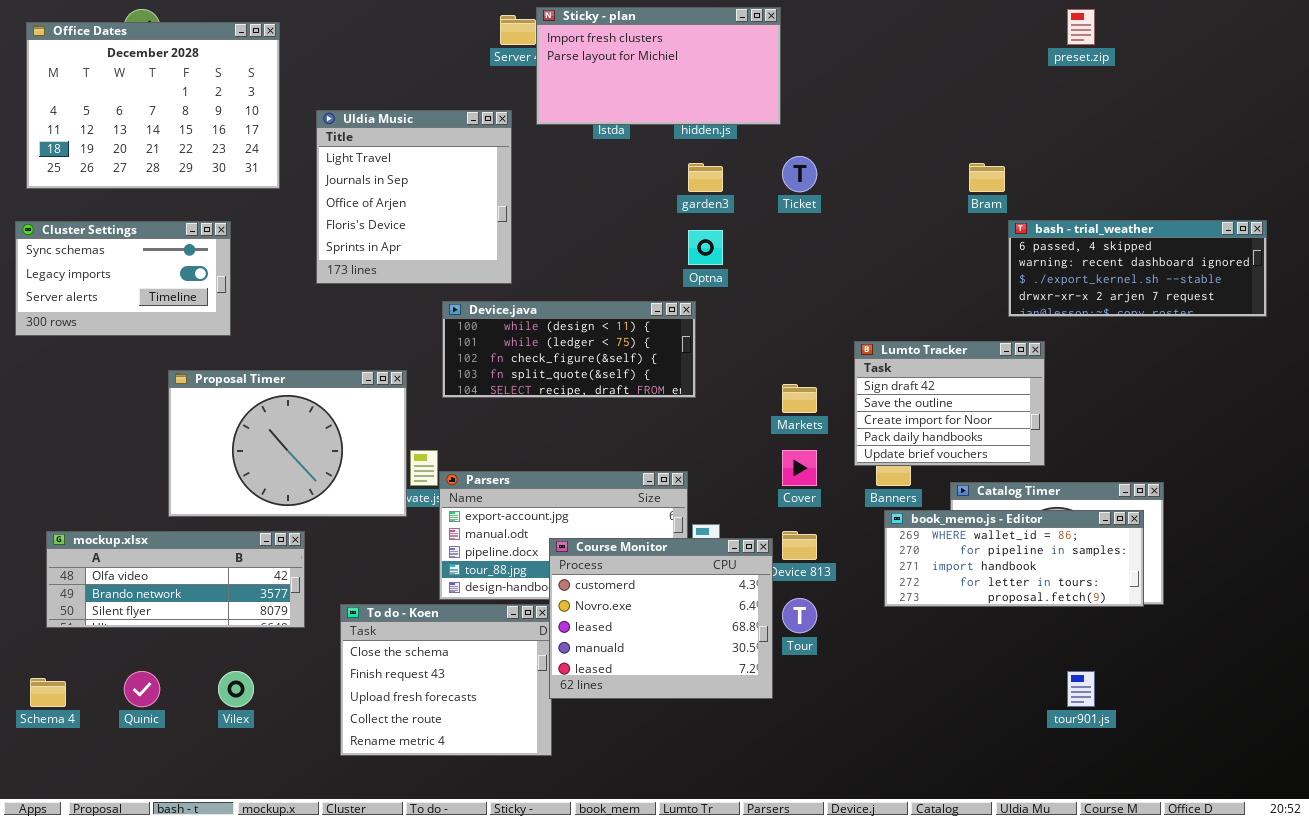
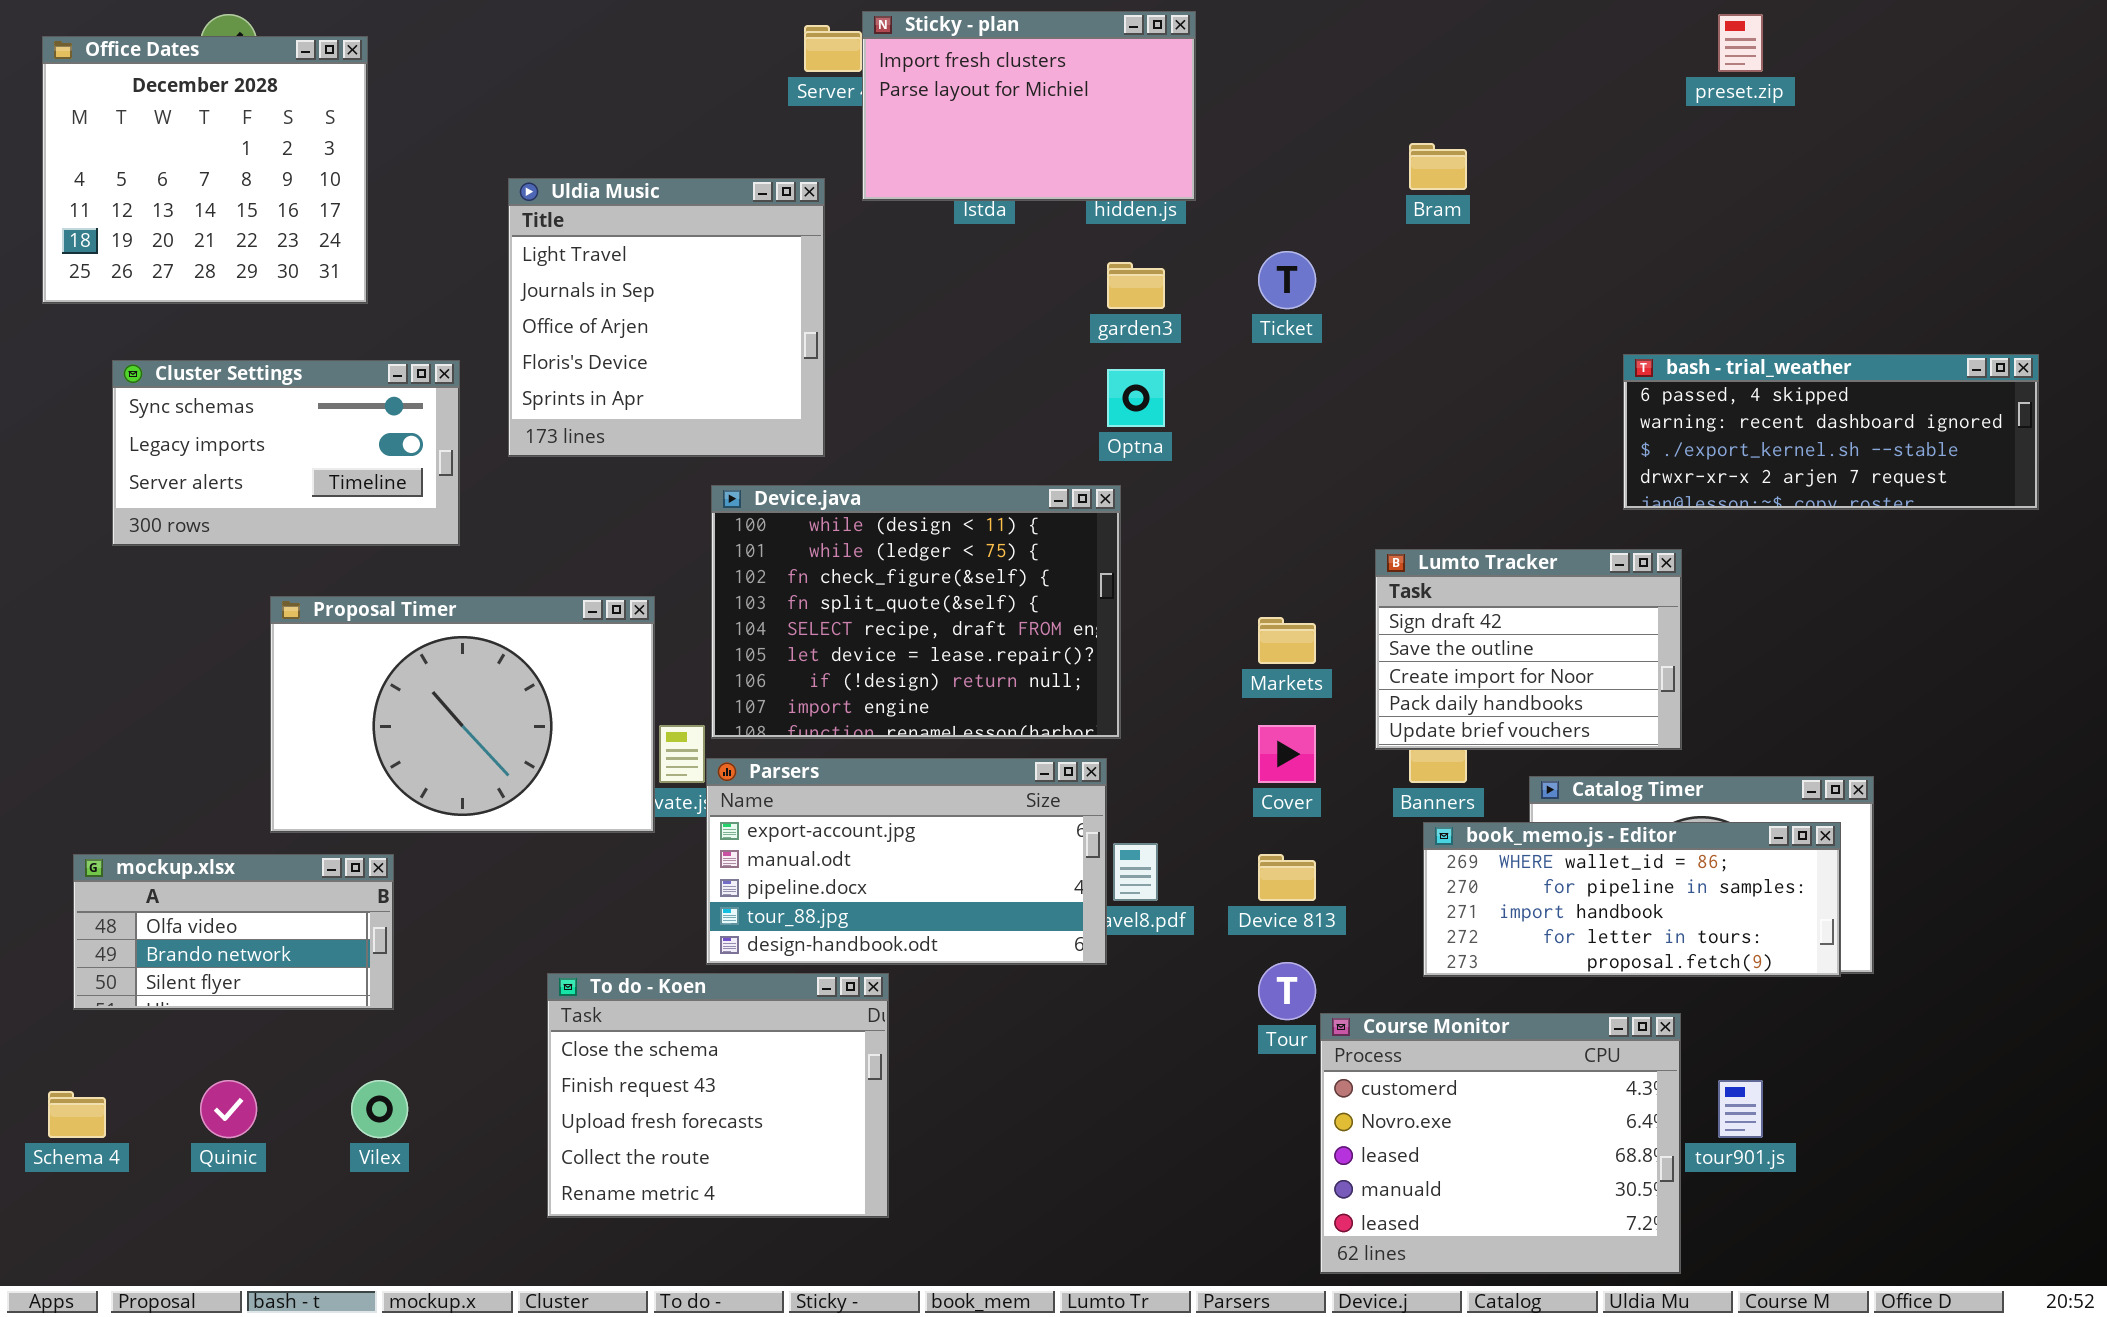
Sticky - plan: [536,7,781,125] -> [862,11,1196,201], resized
Office Dates: [26,22,280,189] -> [42,36,368,304], resized
Bram: [969,163,1005,192] -> [1409,143,1467,190], moved
Cluster Settings: [15,221,231,336] -> [112,360,460,546], moved
Device.java: [442,301,696,398] -> [711,485,1121,739], resized
mockup.xlsx: [46,531,305,628] -> [73,854,394,1010], resized
Course Monitor: [549,538,773,699] -> [1320,1013,1681,1274], moved

